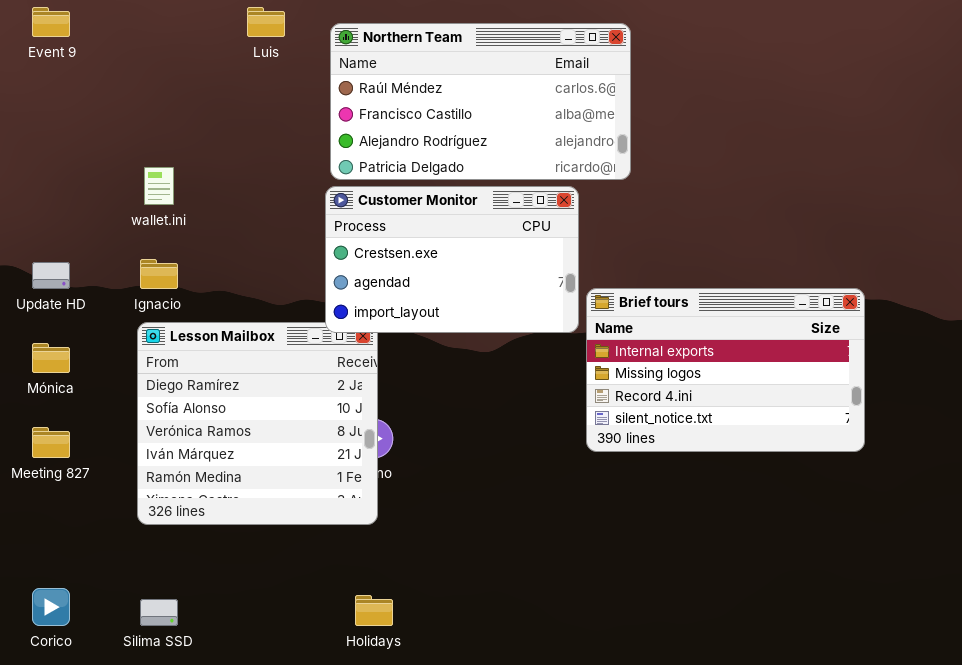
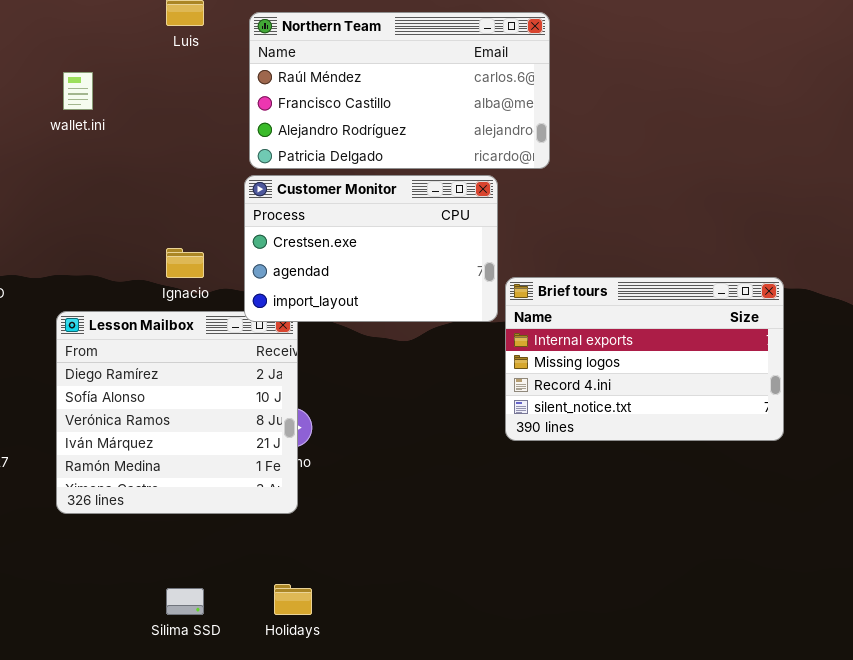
wallet.ini: [144,167,174,205] -> [63,72,93,110], moved
Ignacio: [140,259,178,289] -> [166,248,204,278], moved
Silima SSD: [140,599,178,626] -> [166,588,204,615], moved

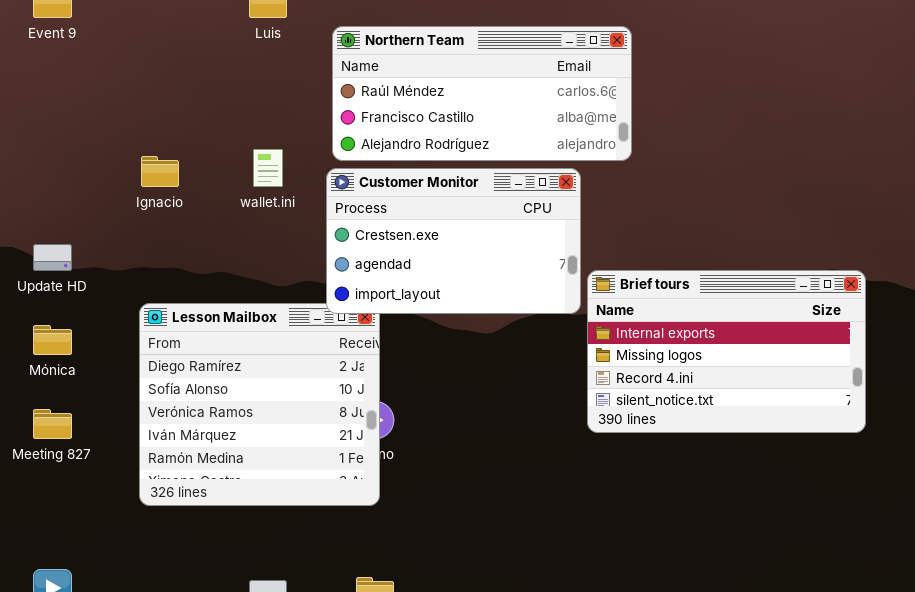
Northern Team: [249,12,550,169] -> [332,26,632,161], resized
wallet.ini: [63,72,93,110] -> [253,149,283,187], moved
Ignacio: [166,248,204,278] -> [141,156,179,187], moved

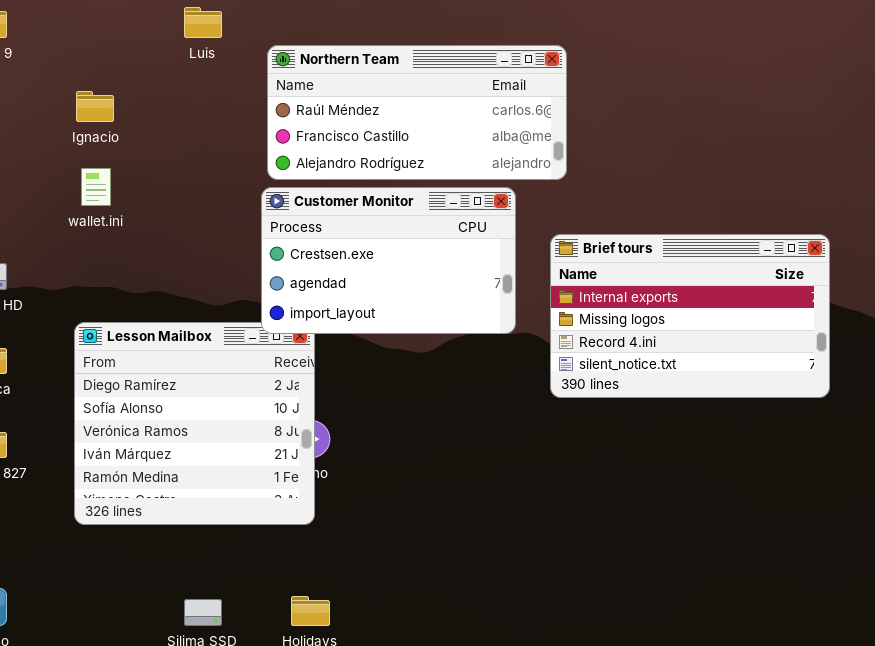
wallet.ini: [253,149,283,187] -> [81,168,111,206], moved
Ignacio: [141,156,179,187] -> [76,91,114,122], moved
Brief tours: [587,270,866,433] -> [550,234,830,398], moved

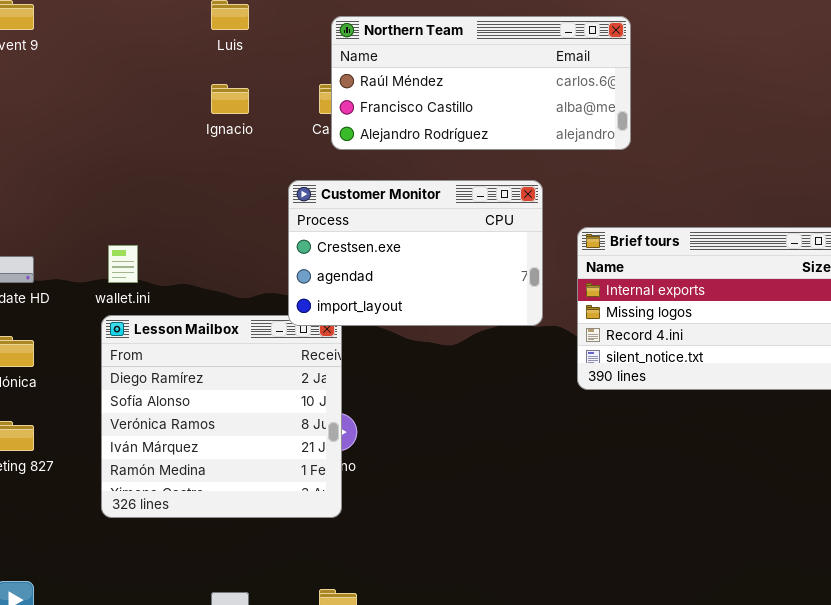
Northern Team: [267,45,567,180] -> [331,16,631,150], moved
Ignacio: [76,91,114,122] -> [211,84,249,114], moved
wallet.ini: [81,168,111,206] -> [108,245,138,283], moved

